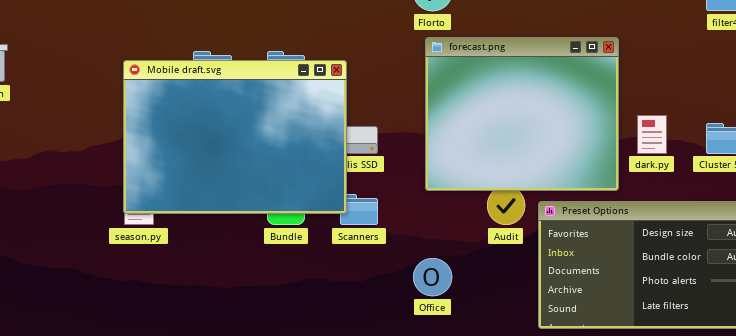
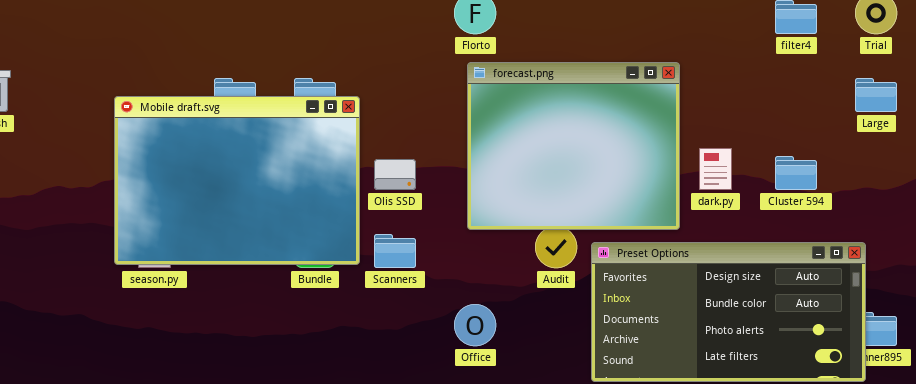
Mobile draft.svg: [123,60,347,214] -> [114,96,360,265], moved

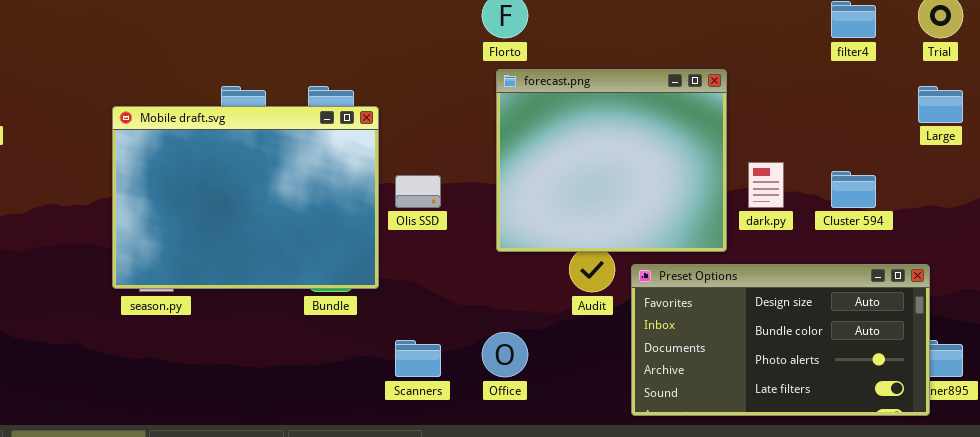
Scanners: [374,234,416,268] -> [395,340,441,377], moved

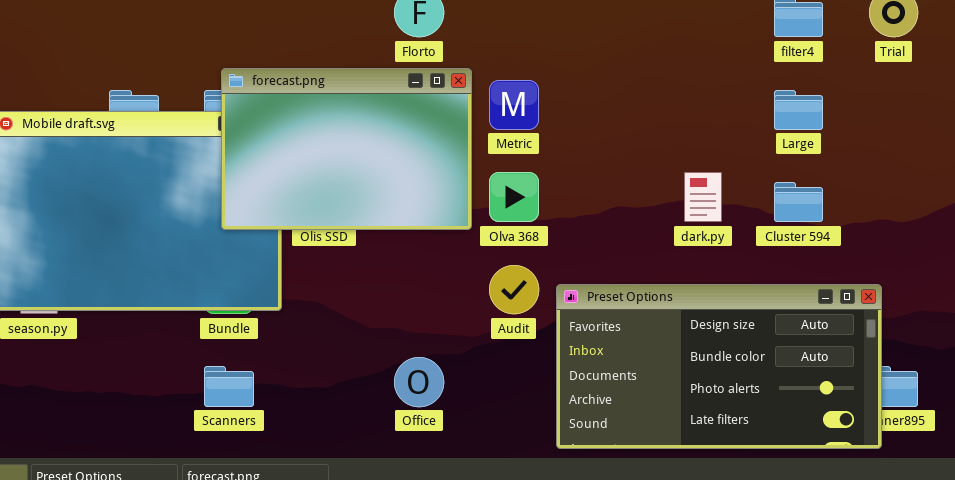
forecast.png: [496,69,727,252] -> [221,68,472,230], moved, resized
Large: [918,86,963,123] -> [774,90,823,130], moved
Scanners: [395,340,441,377] -> [204,366,254,407], moved

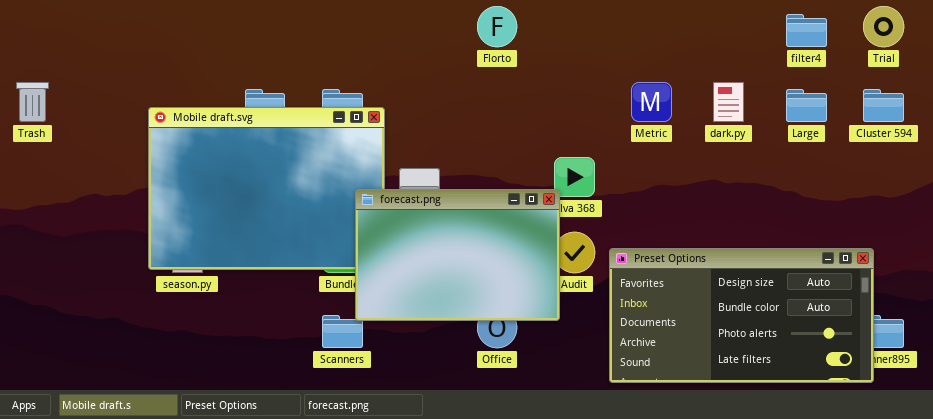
forecast.png: [221,68,472,230] -> [355,189,560,321], moved
Metric: [489,80,539,130] -> [631,82,672,122], moved
dark.py: [684,172,722,222] -> [713,82,744,122], moved
Cluster 594: [774,182,823,222] -> [863,89,904,122], moved

